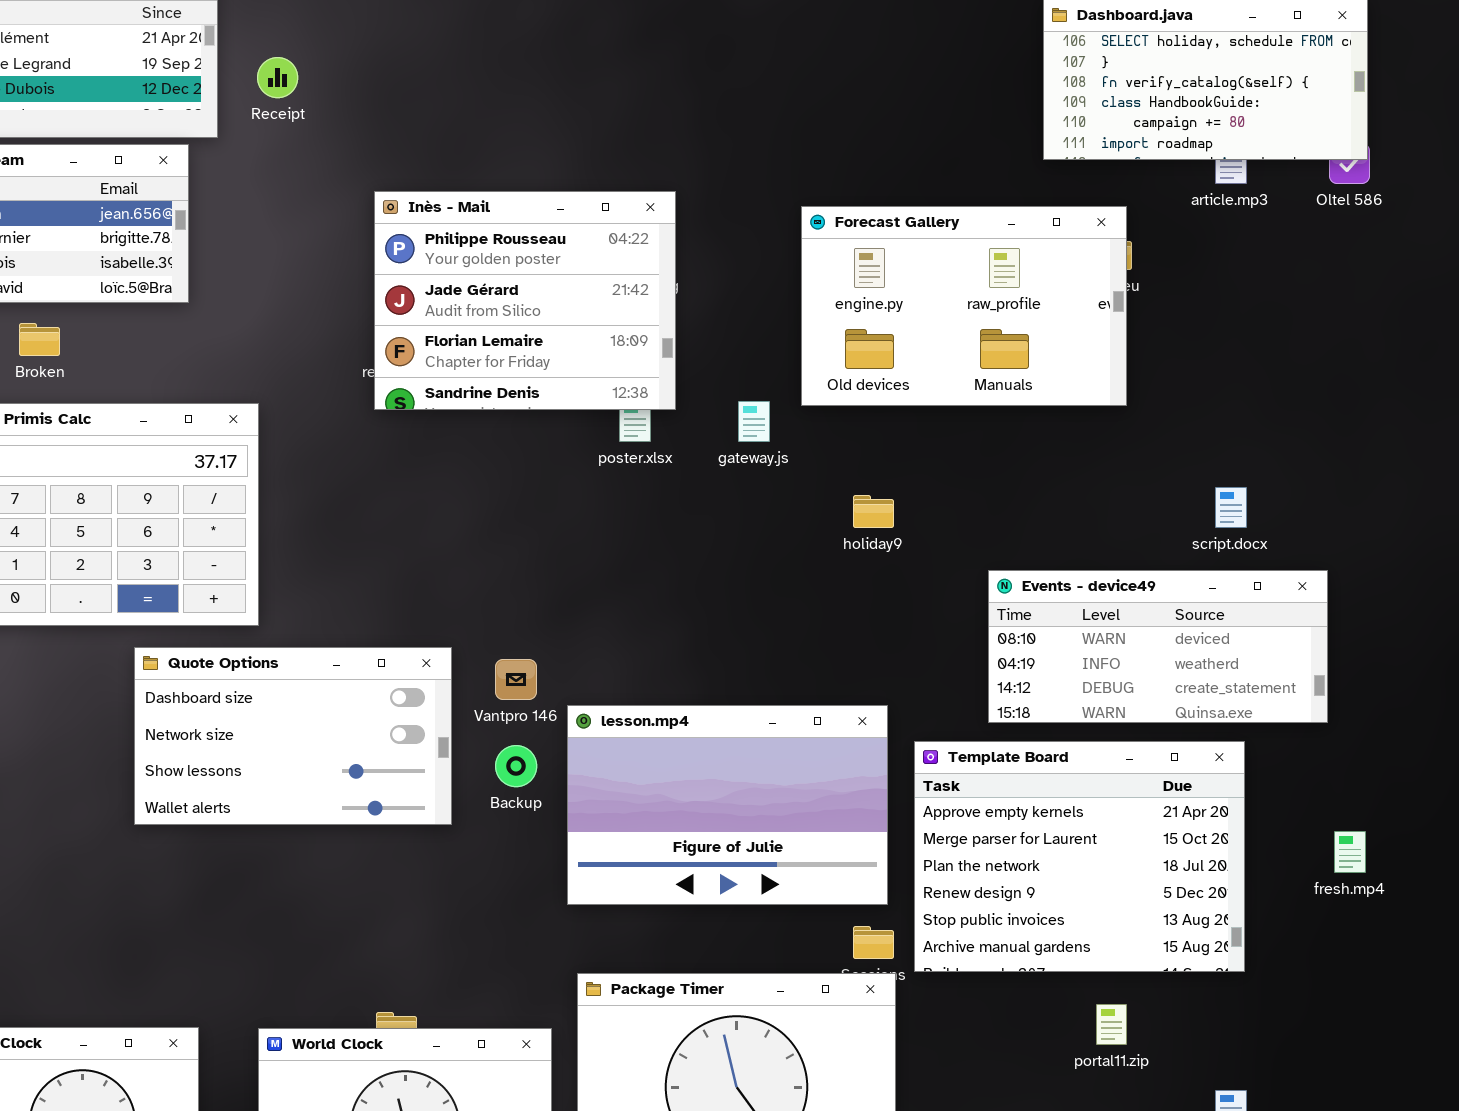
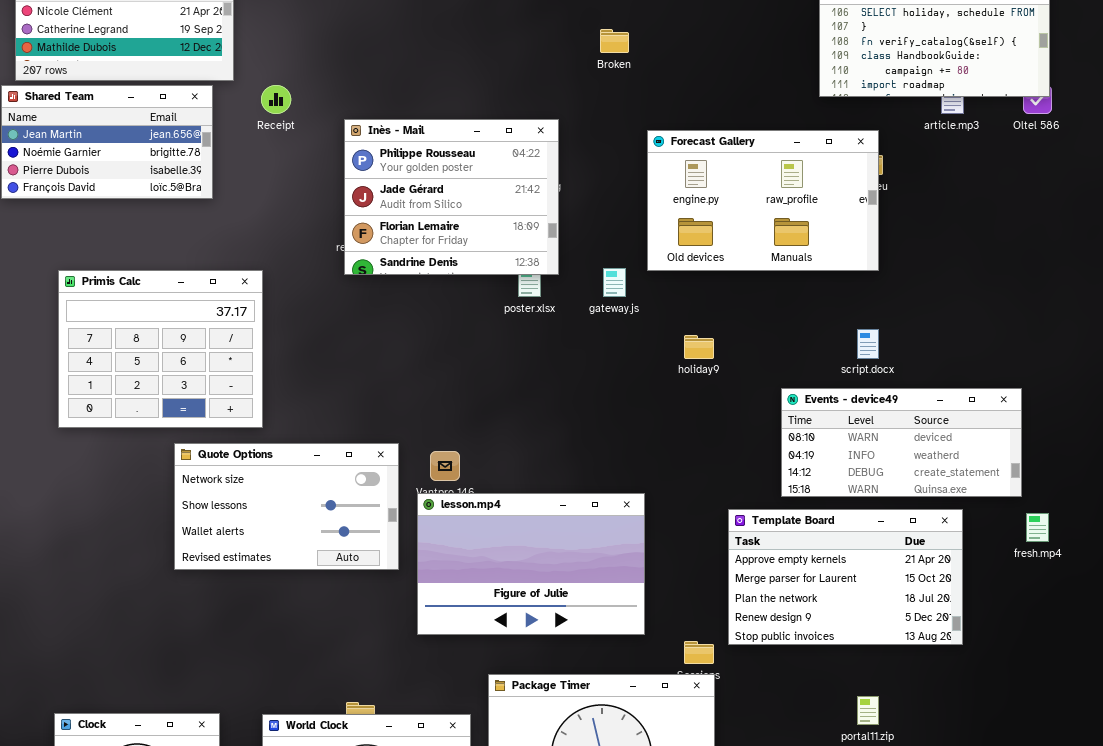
Receipt: [257,57,298,98] -> [261,85,291,114], moved
Broken: [19,323,60,356] -> [600,29,629,53], moved
script.docx: [1215,487,1247,528] -> [857,329,879,359], moved
Quote Options: [134,647,452,825] -> [174,443,399,570], scrolled down 1 row
lesson.mp4: [567,705,888,905] -> [417,493,645,635], moved
Template Board: [914,741,1245,972] -> [728,509,963,645], resized
fresh.mp4: [1334,831,1366,873] -> [1026,513,1049,542], moved

